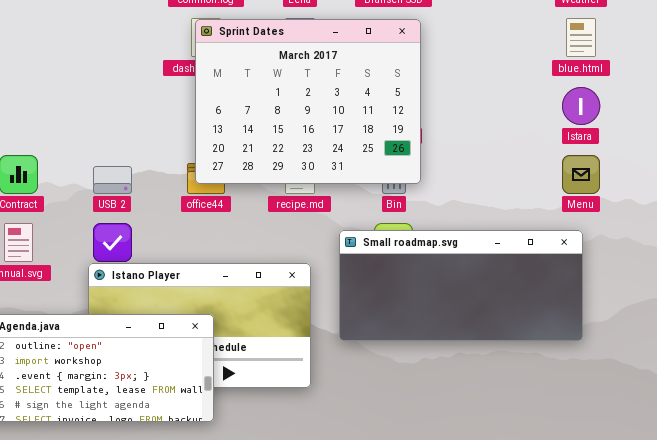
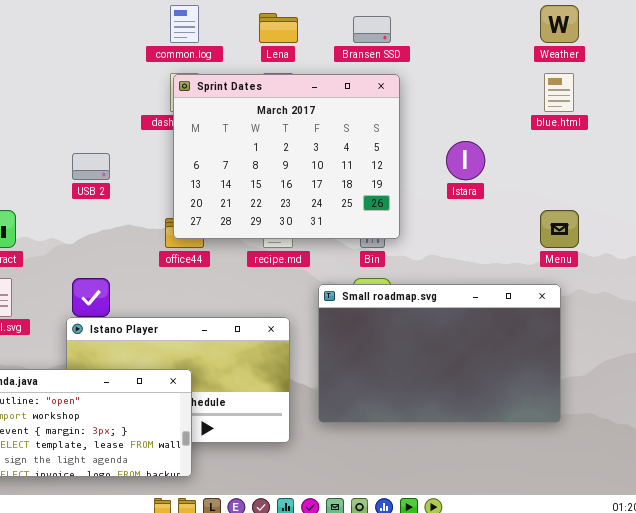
Istara: [562,87,600,125] -> [446,141,485,180], moved
USB 2: [93,166,132,194] -> [72,153,110,180], moved
Small roadmap.svg: [339,230,583,341] -> [318,284,561,423], resized

